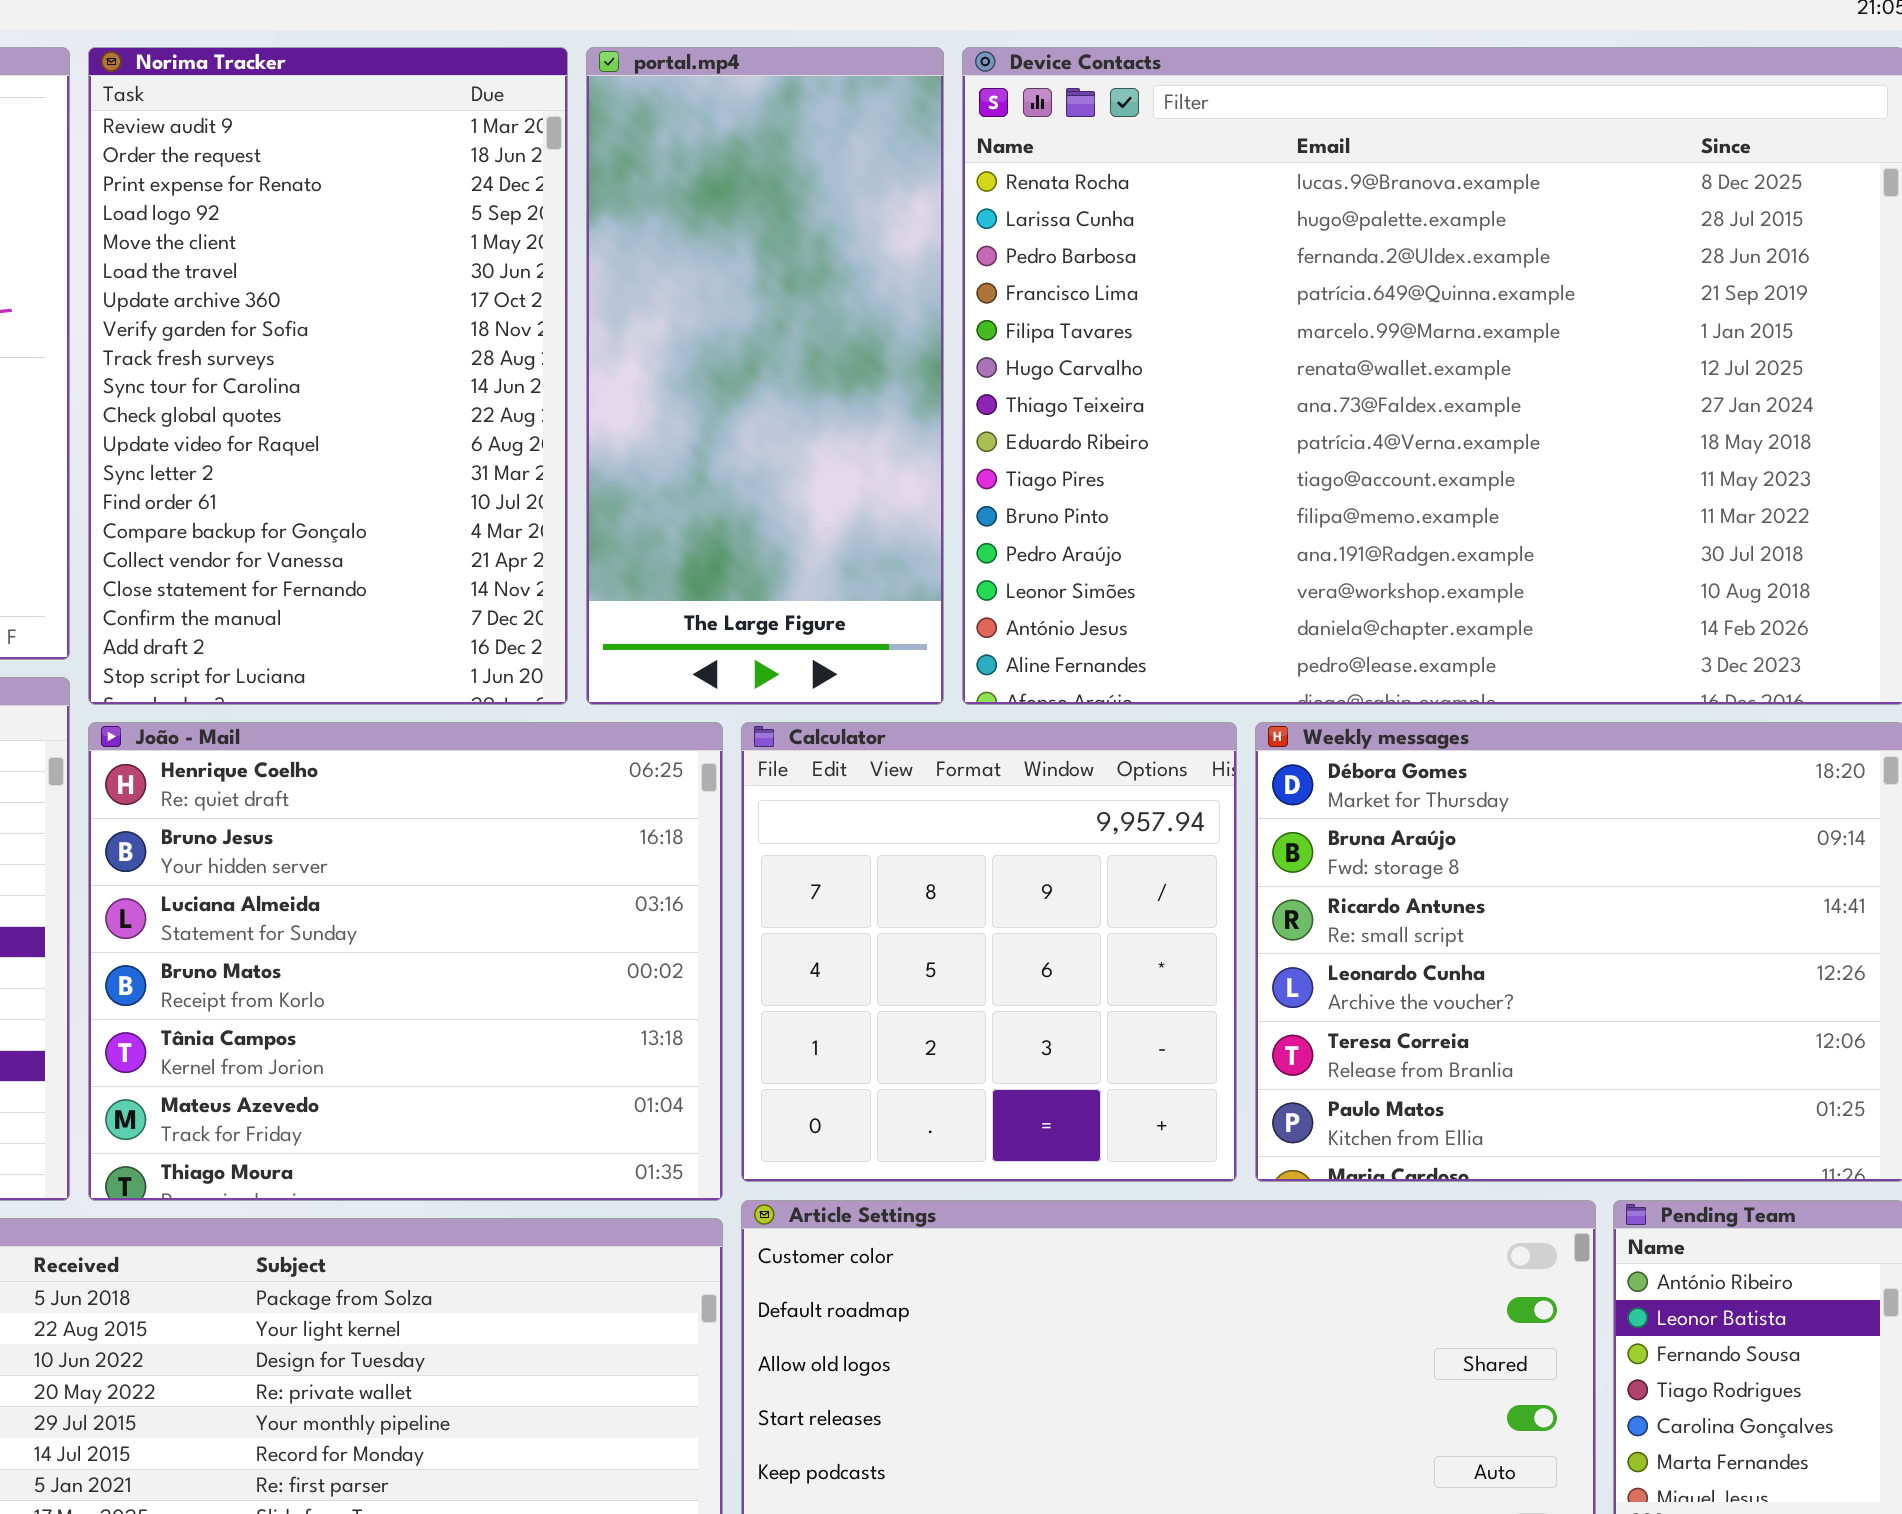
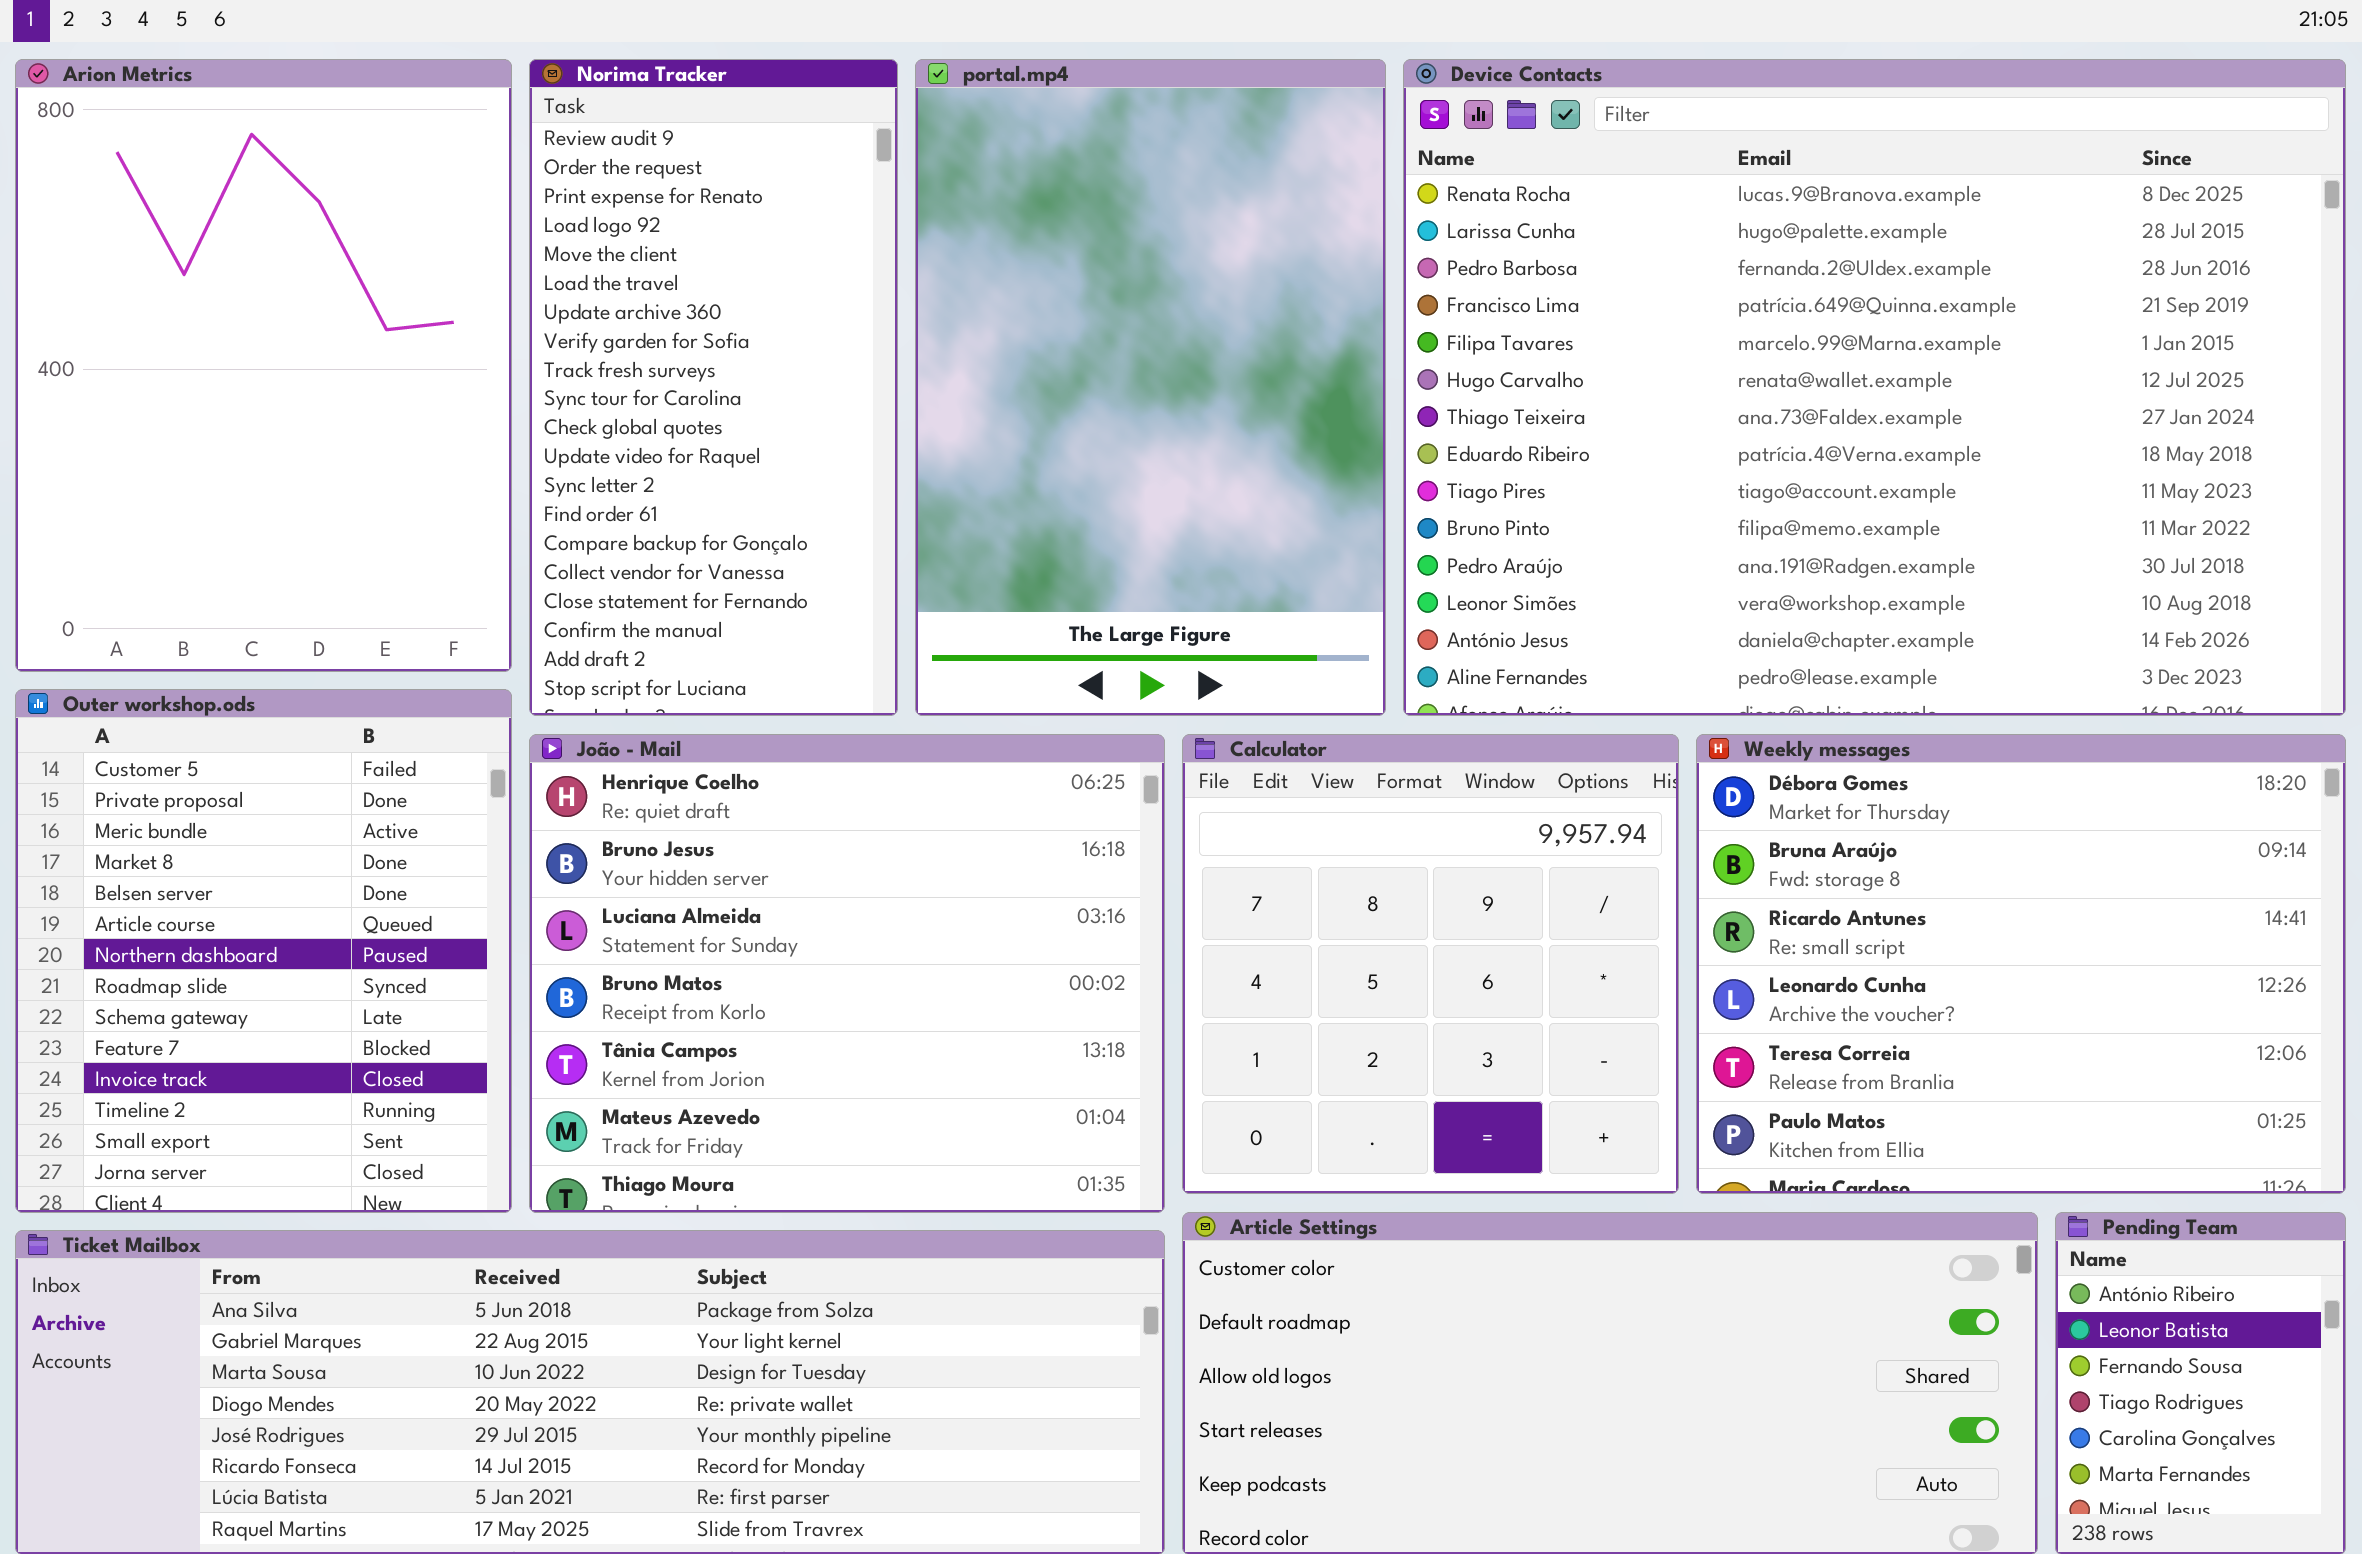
Norima Tracker: [88,47,568,705] -> [529,59,898,716], resized
portal.mp4: [586,47,944,705] -> [915,59,1386,716], resized

